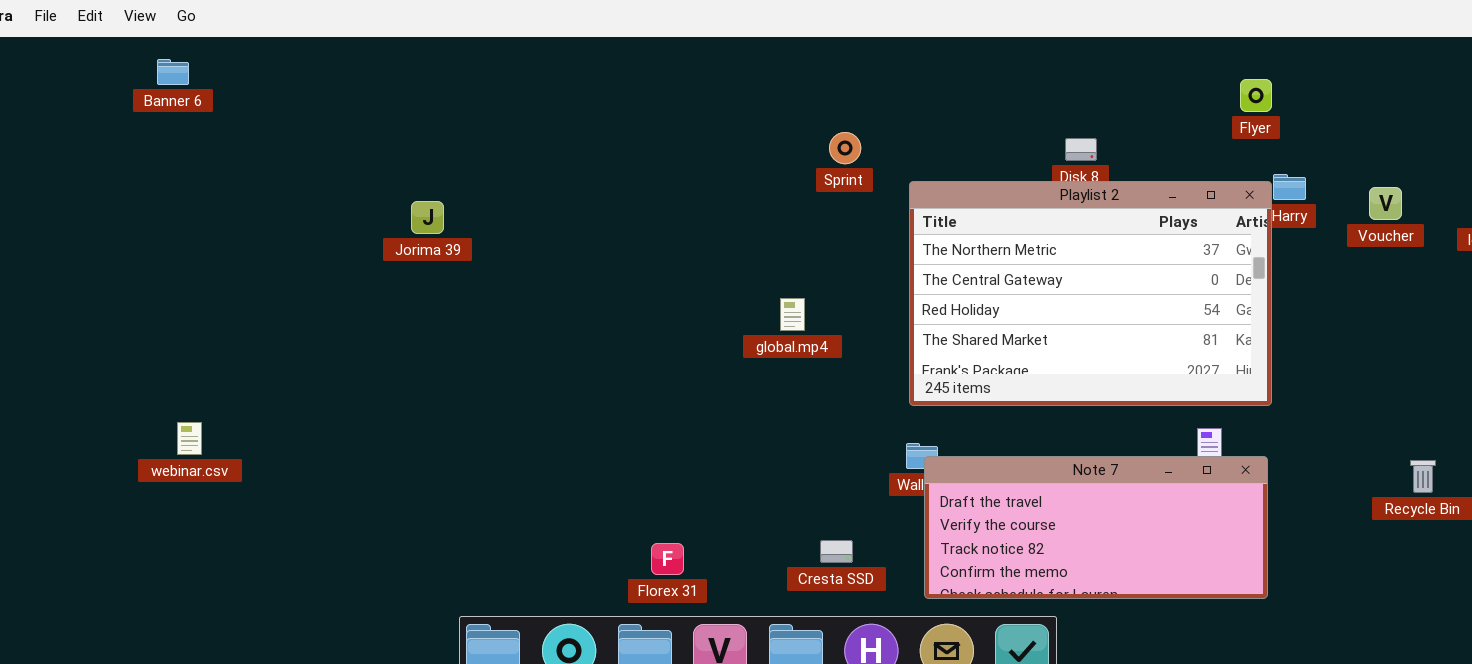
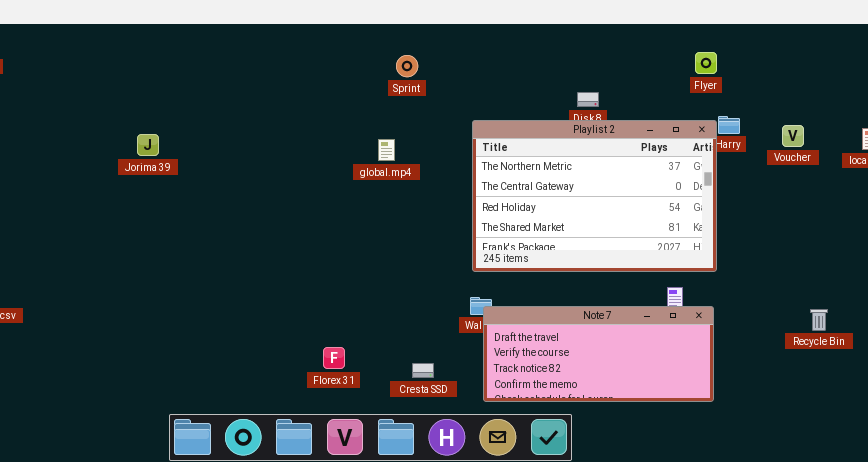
Sprint: [829,132,861,164] -> [396,55,418,77], moved
global.mp4: [780,298,805,331] -> [378,139,395,161], moved
Florex 31: [651,543,684,575] -> [323,347,345,369], moved

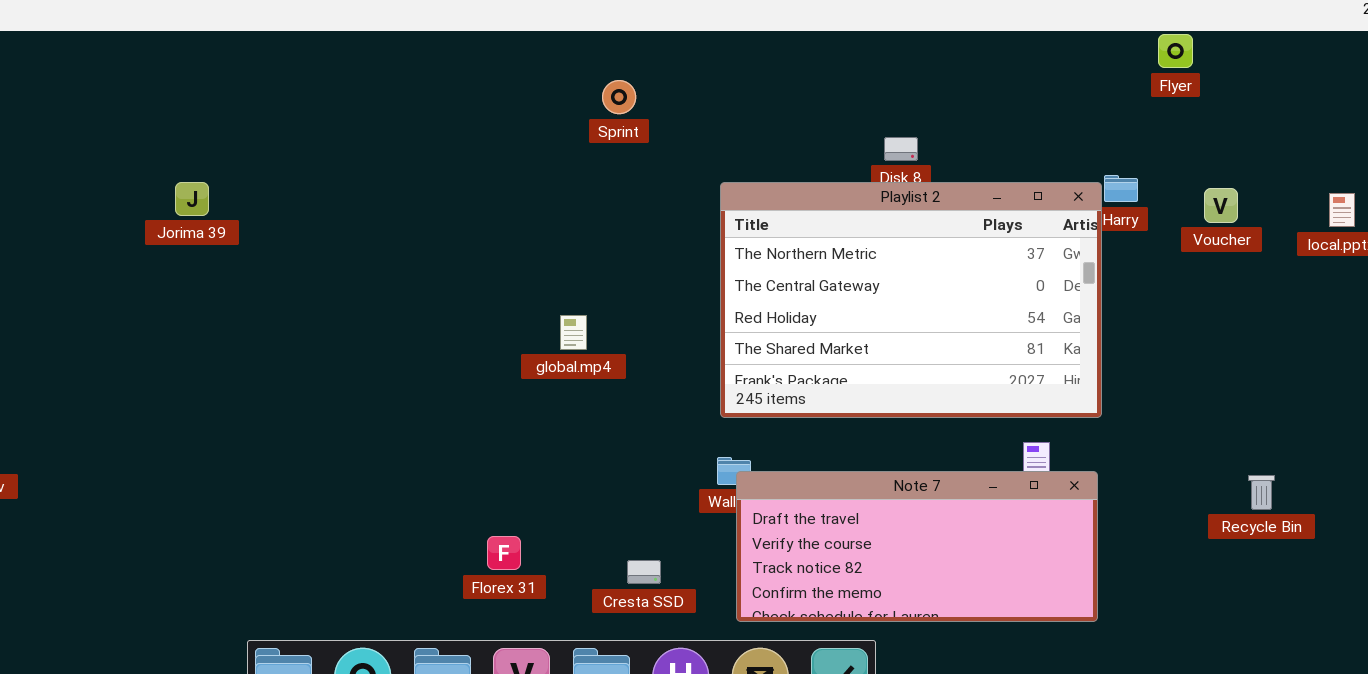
Flyer: [695,52,717,74] -> [1158,34,1193,68], moved
Jorima 39: [137,134,159,156] -> [175,182,209,216], moved
global.mp4: [378,139,395,161] -> [560,315,587,350], moved

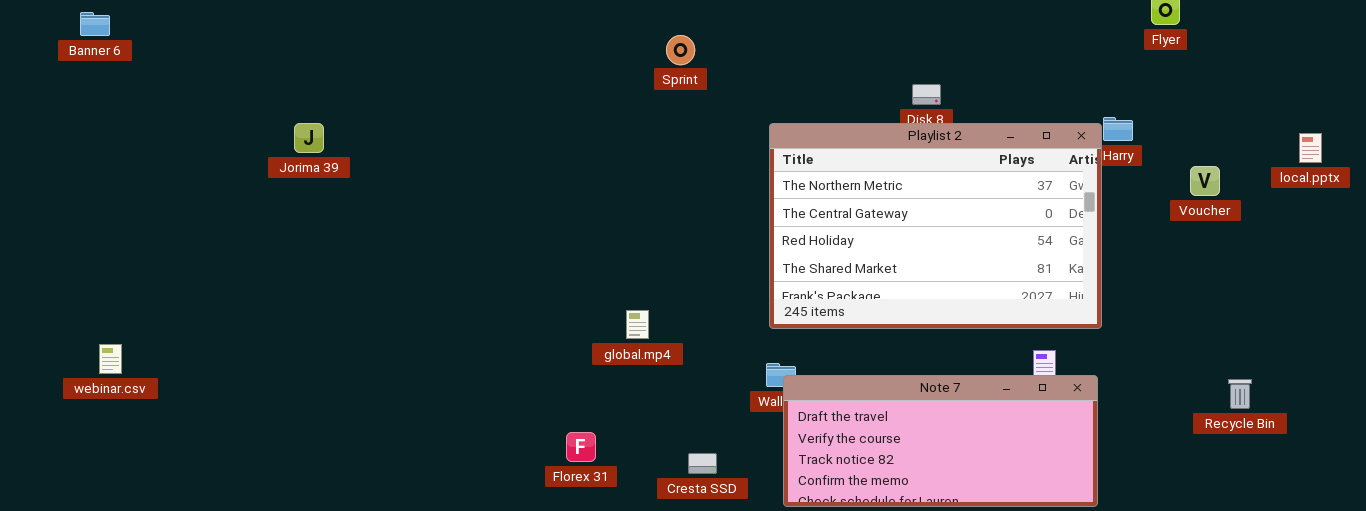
Voucher: [1204,188,1238,223] -> [1190,166,1220,196], moved
global.mp4: [560,315,587,350] -> [626,310,649,339], moved

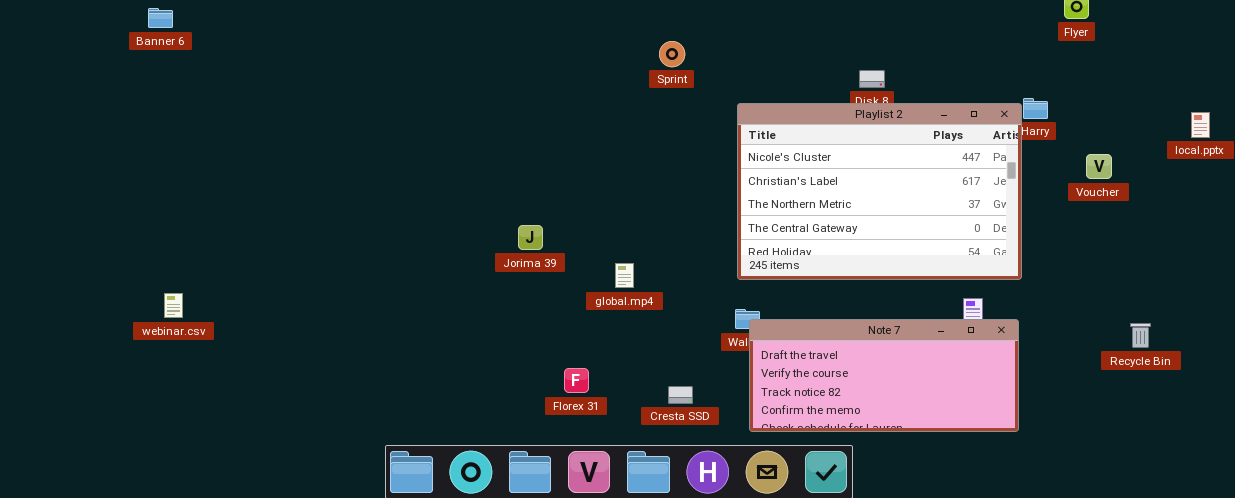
Sprint: [666,35,695,65] -> [659,41,685,67], moved
Jorima 39: [294,123,324,153] -> [518,225,543,250], moved
Playlist 2: [769,123,1102,329] -> [737,103,1022,280], scrolled up 2 rows
Voucher: [1190,166,1220,196] -> [1086,154,1112,179], moved

